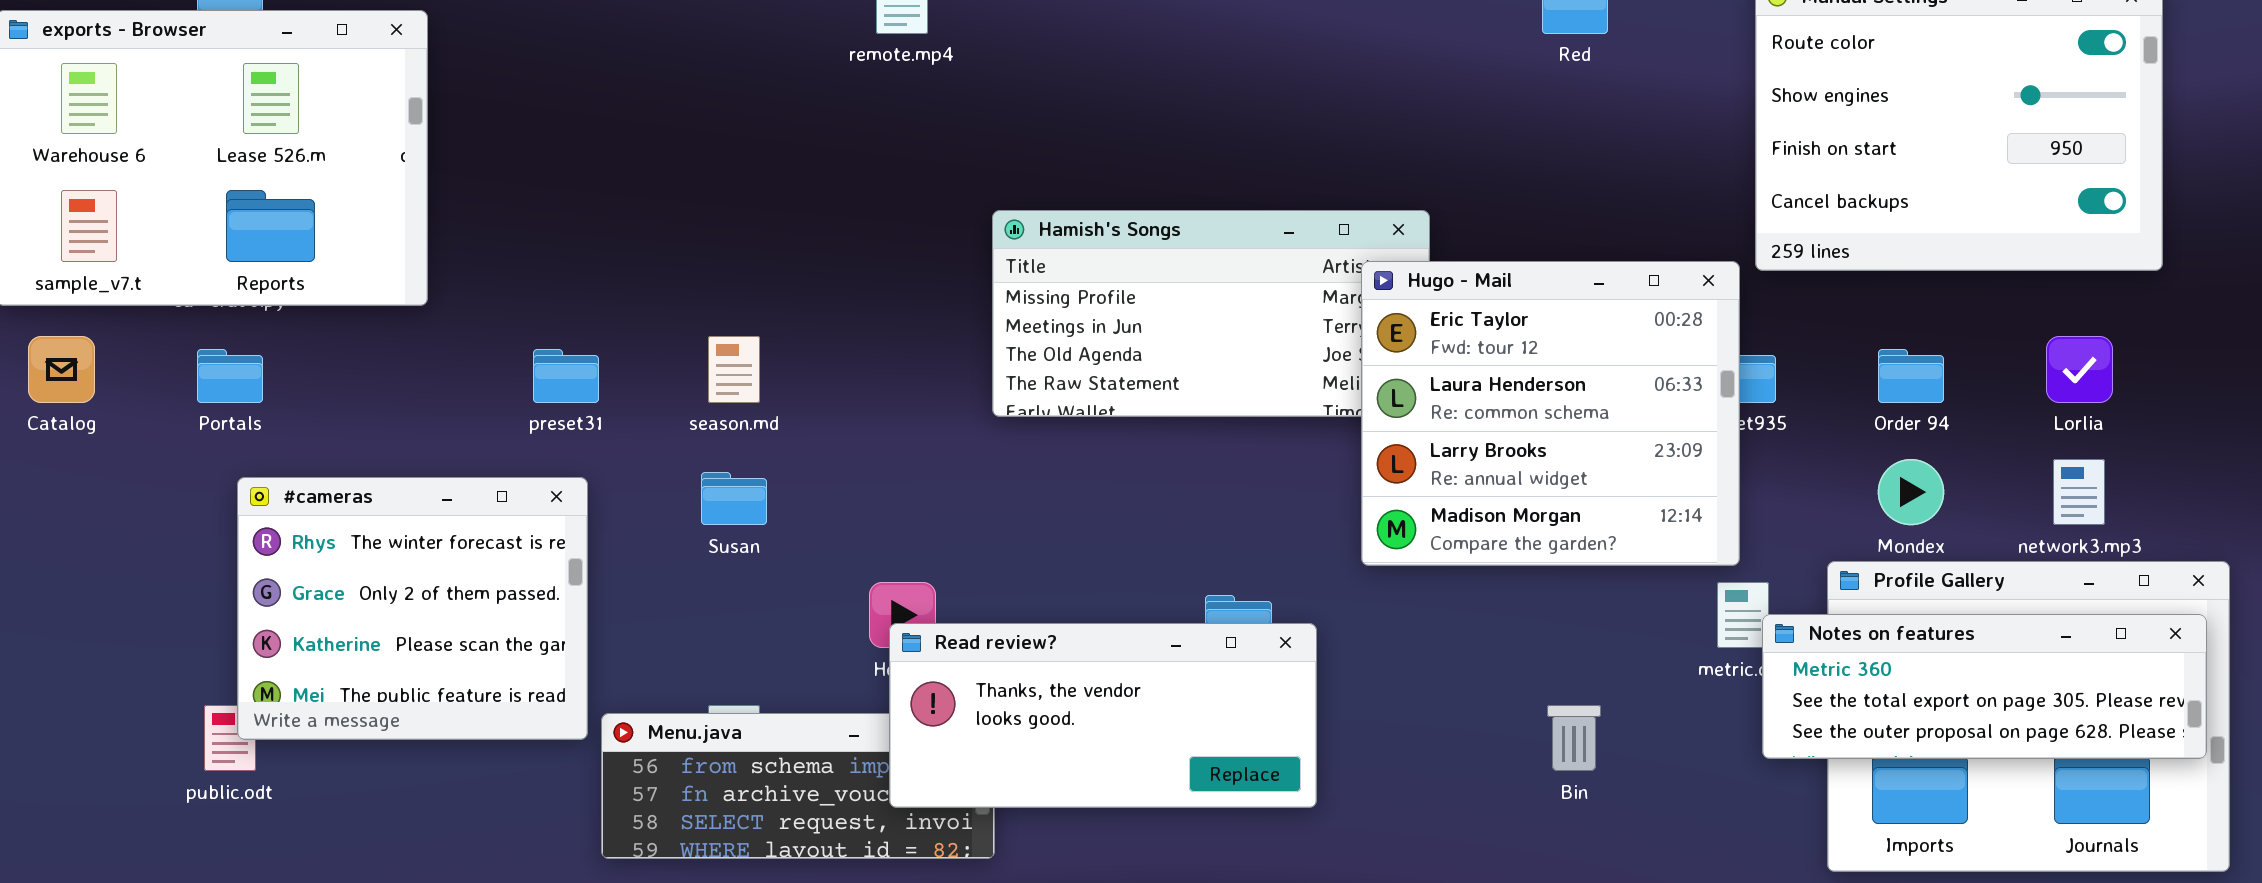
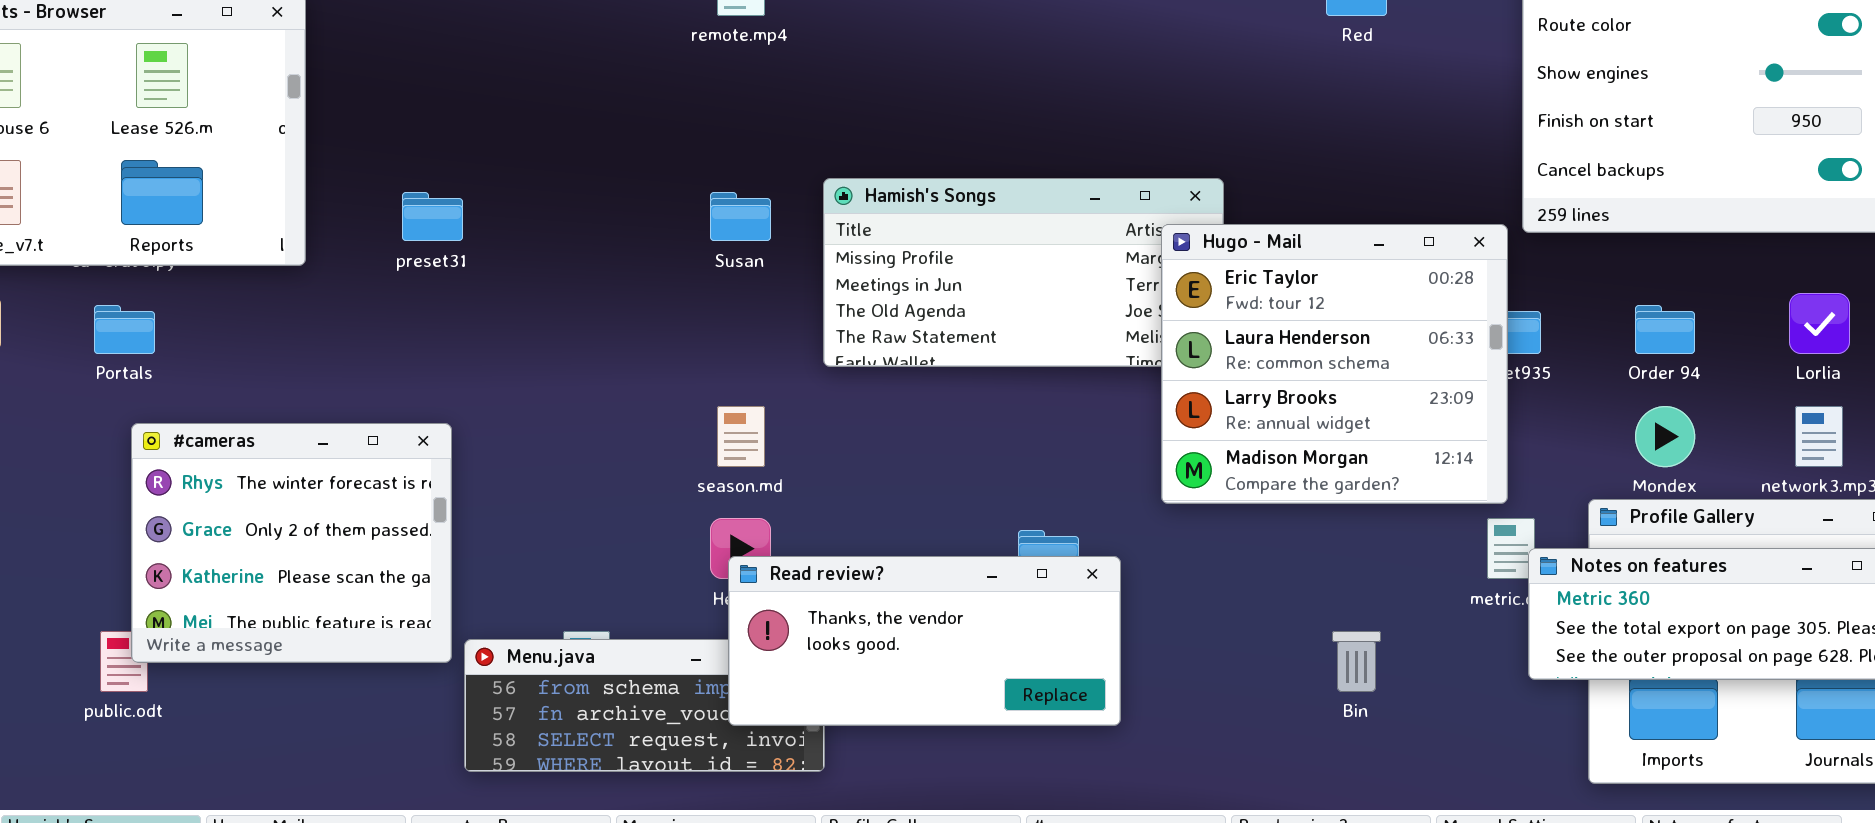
season.md: [708,336,760,403] -> [717,406,765,467], moved
preset31: [533,349,599,403] -> [402,192,463,241], moved
Susan: [701,472,767,525] -> [710,192,771,241], moved

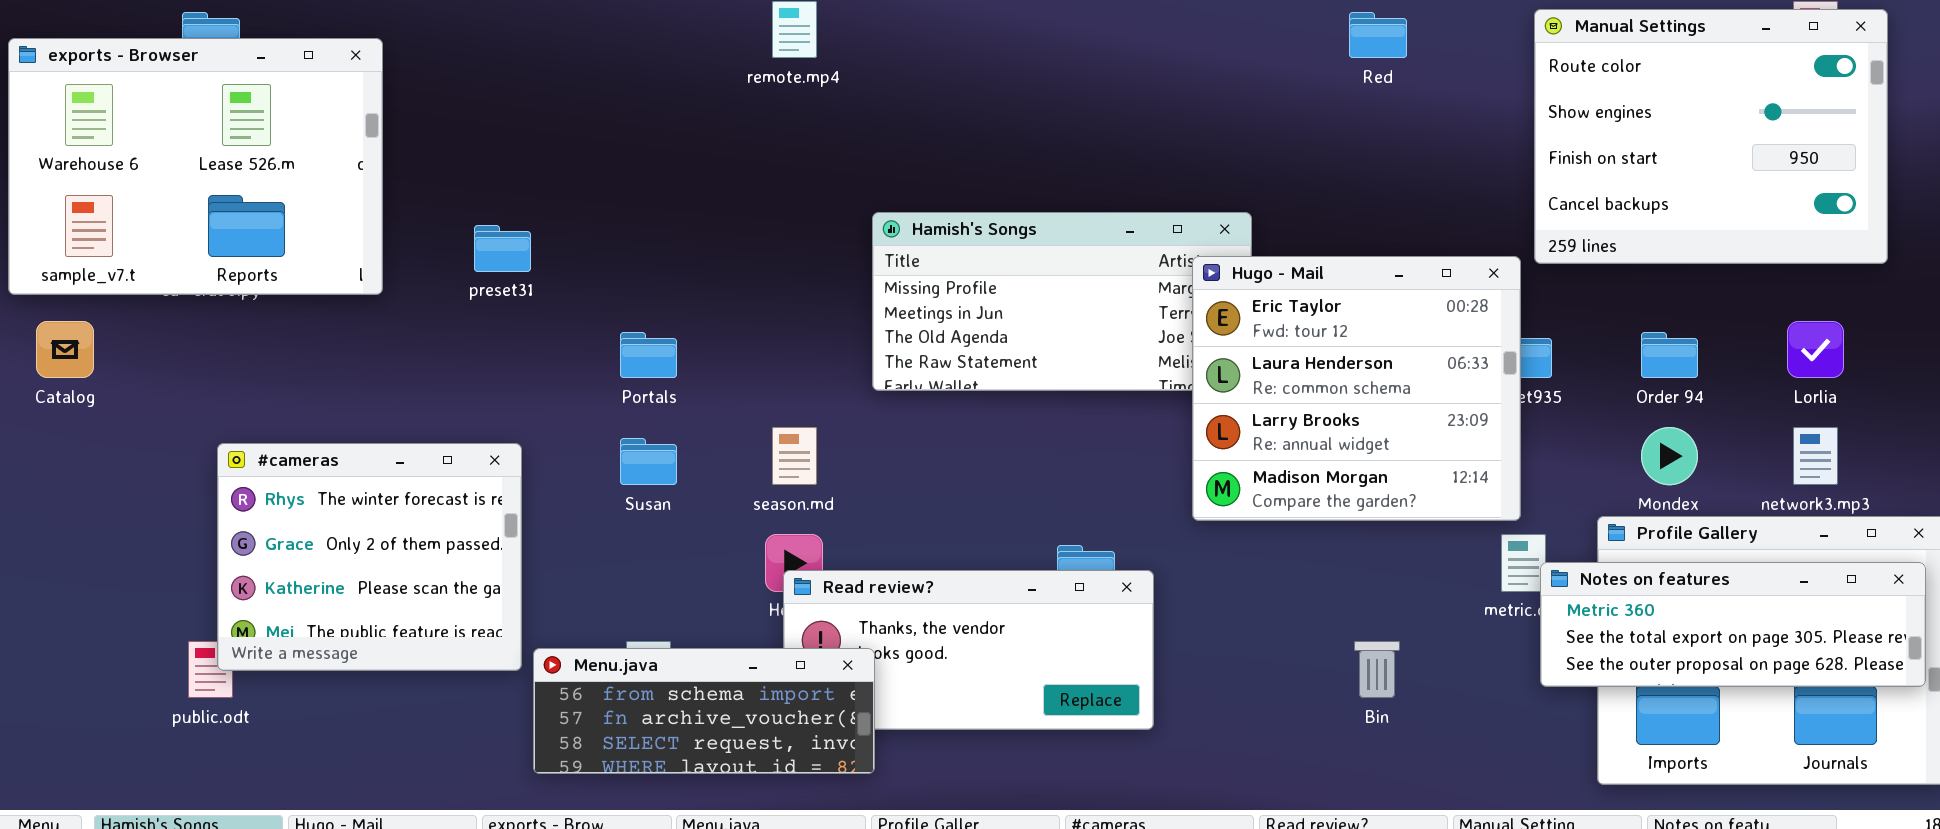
Susan: [710,192,771,241] -> [620,438,677,485], moved
Portals: [94,305,155,354] -> [620,332,677,378], moved
Menu.java: [464,639,825,772] -> [533,648,875,774], raised

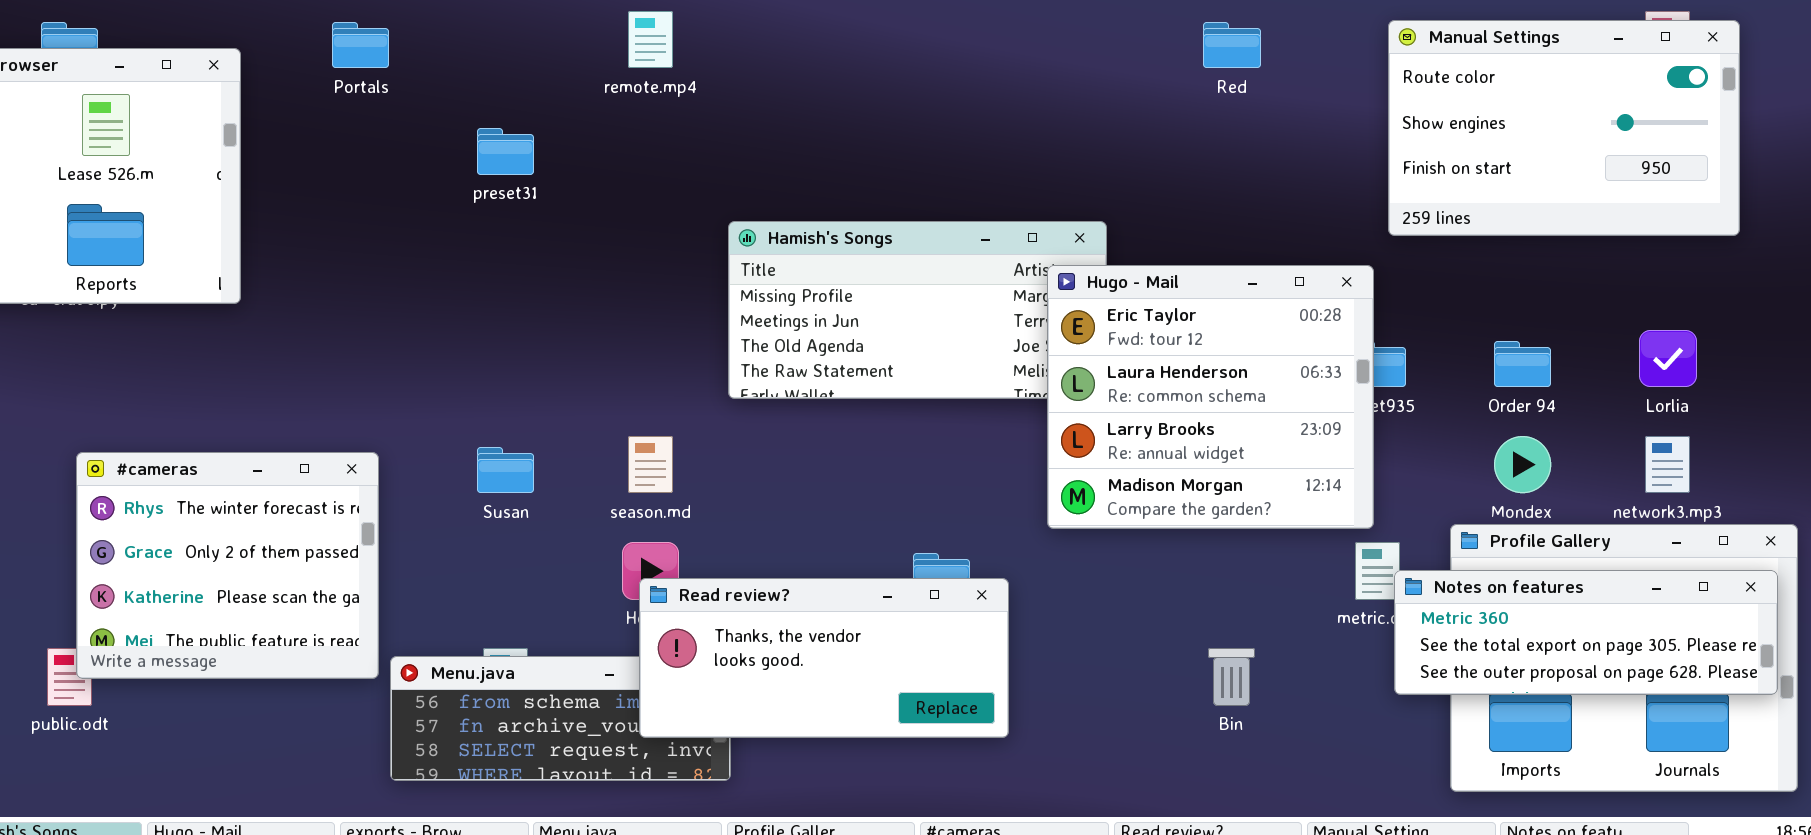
Manual Settings: [1534,9,1888,264] -> [1388,20,1740,236], resized
preset31: [474,225,531,272] -> [477,128,534,175], moved
Portals: [620,332,677,378] -> [332,22,389,68], moved
Read review?: [783,570,1154,730] -> [639,578,1009,738], raised

